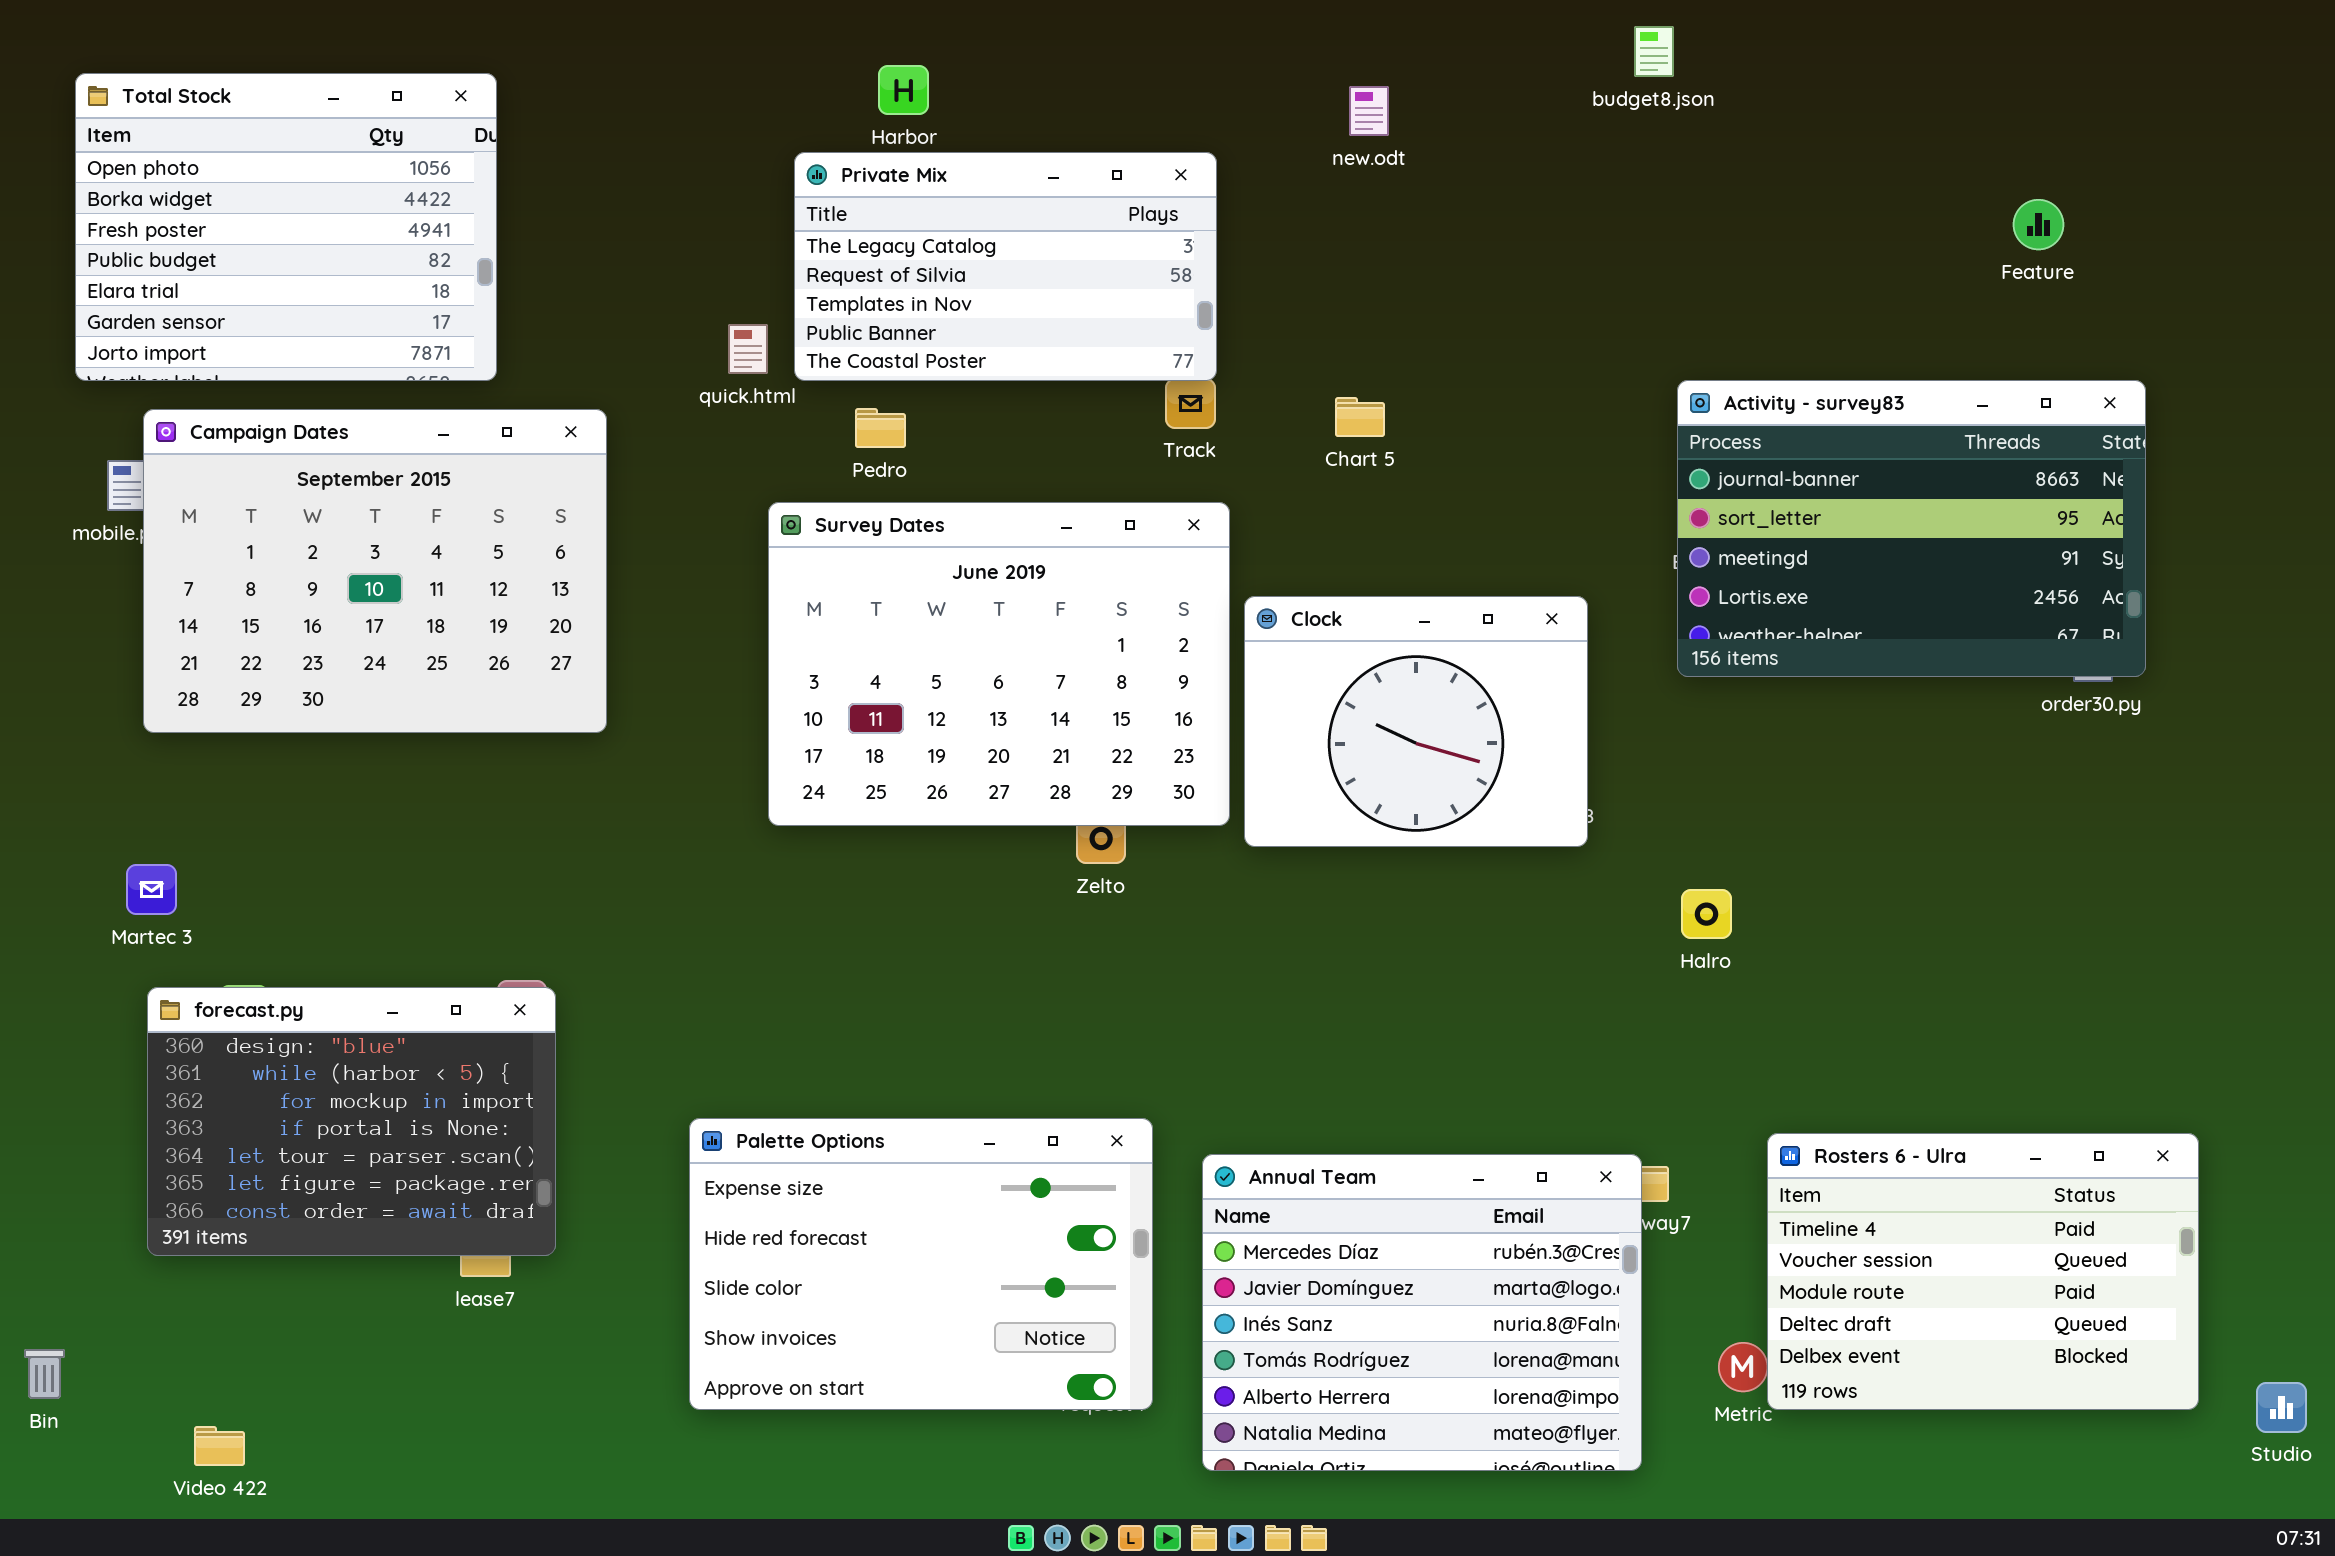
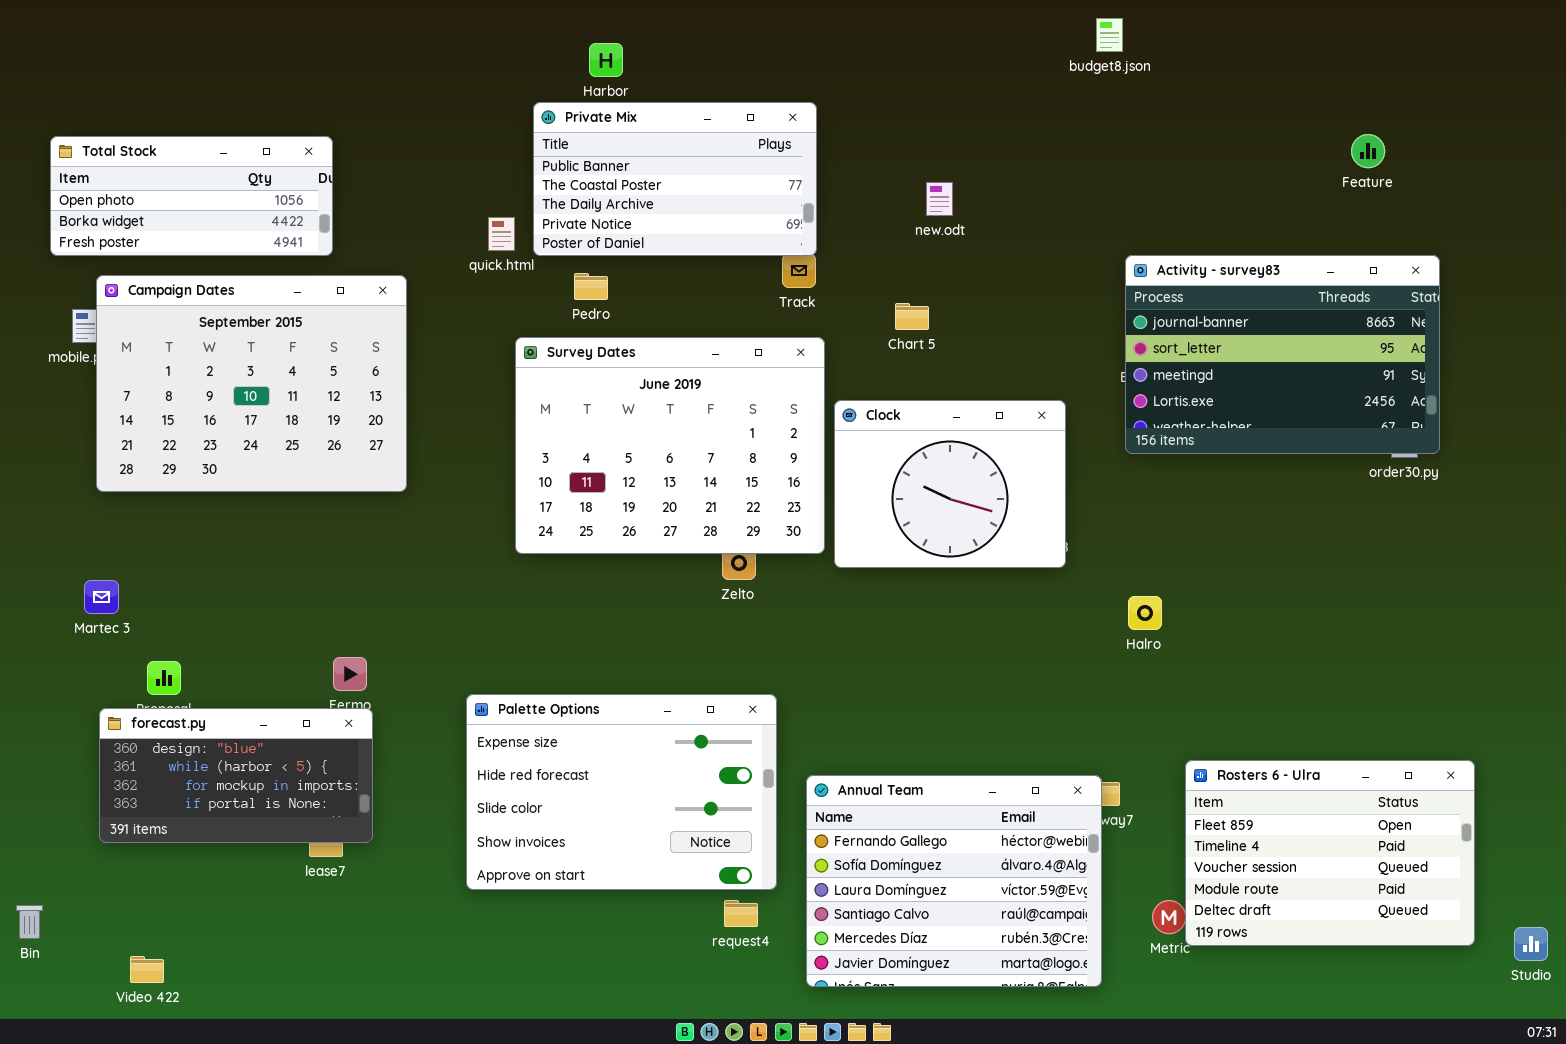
Total Stock: [75,73,497,381] -> [50,136,333,256], resized
new.odt: [1349,86,1389,136] -> [926,182,953,216], moved
Private Mix: [794,152,1217,381] -> [533,102,817,256], scrolled down 3 rows
Chart 5: [1335,397,1385,437] -> [895,303,929,330], moved
forecast.py: [147,987,556,1256] -> [99,708,373,843], resized
Palette Options: [689,1118,1153,1410] -> [466,694,777,890], moved
Rosters 6 - Ulra: [1767,1133,2199,1410] -> [1185,760,1475,946], scrolled up 1 row
Annual Team: [1202,1154,1642,1471] -> [806,775,1102,987], scrolled up 4 rows

